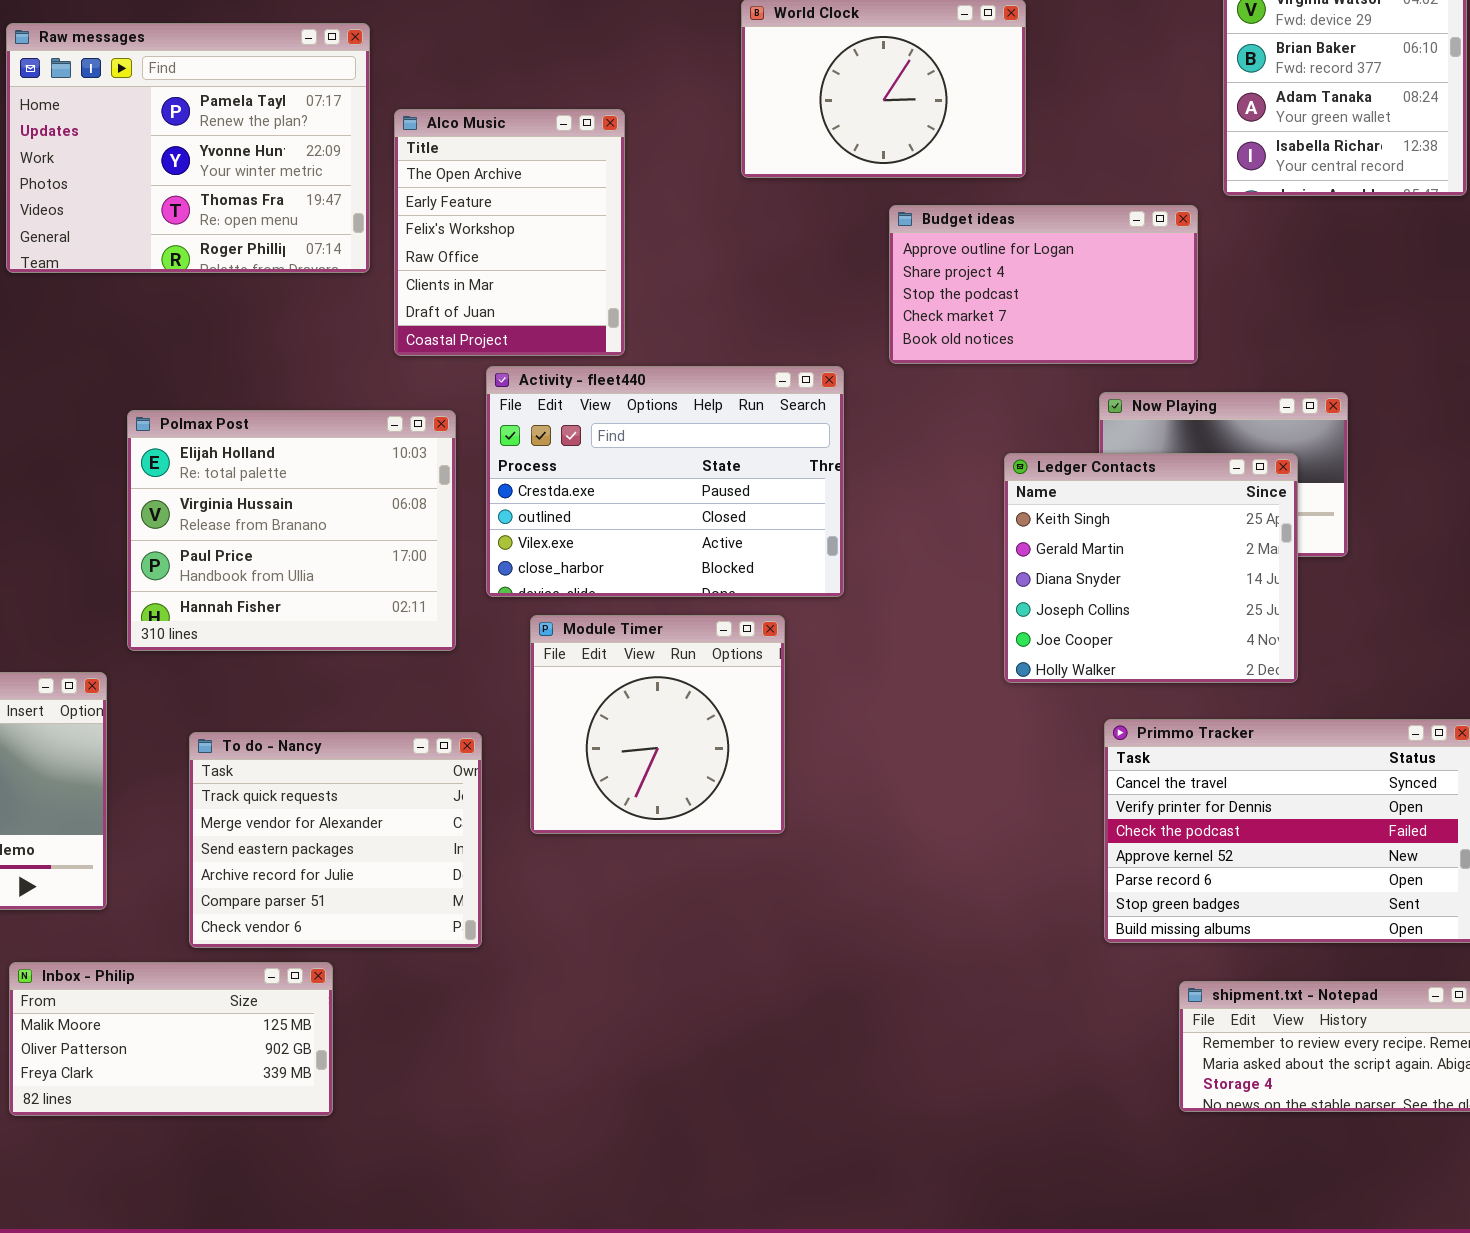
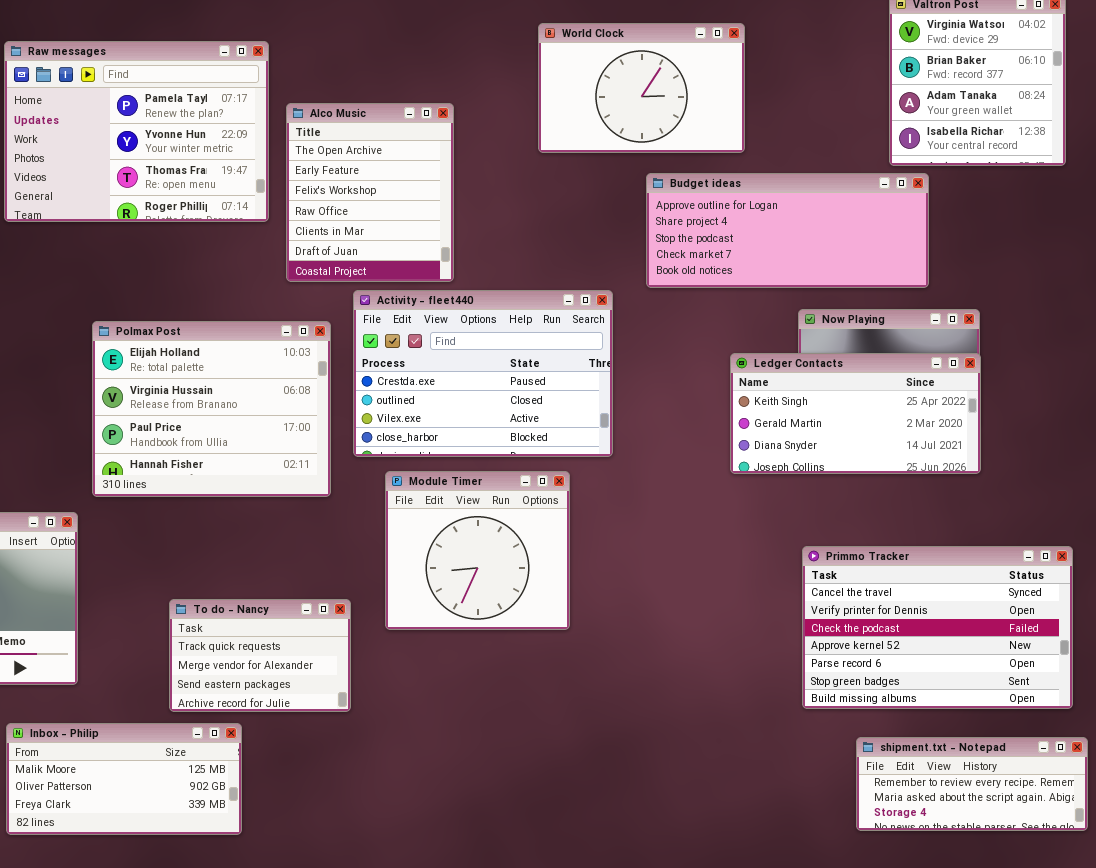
Budget ideas: [889,205,1198,364] -> [646,173,929,288], resized
Ledger Contacts: [1004,453,1298,683] -> [730,353,981,474], resized
To do - Nancy: [189,732,482,948] -> [169,599,351,712], resized

